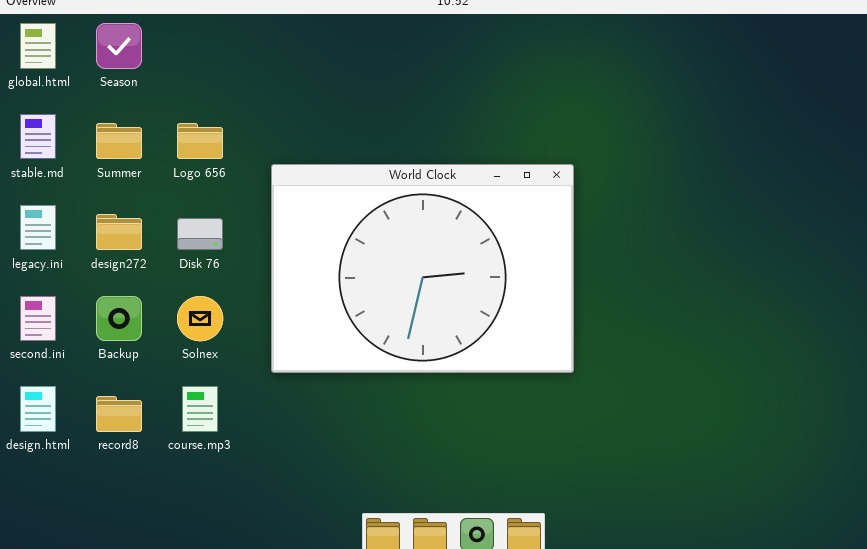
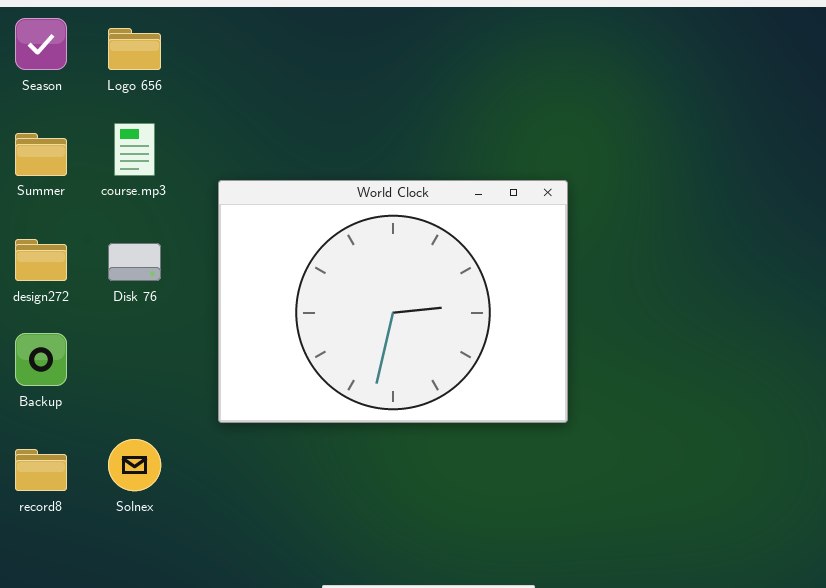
Logo 656: [177,123,223,159] -> [108,28,161,70], moved
Solnex: [177,296,223,341] -> [108,439,161,491], moved
course.mp3: [182,386,218,432] -> [114,123,155,176], moved

